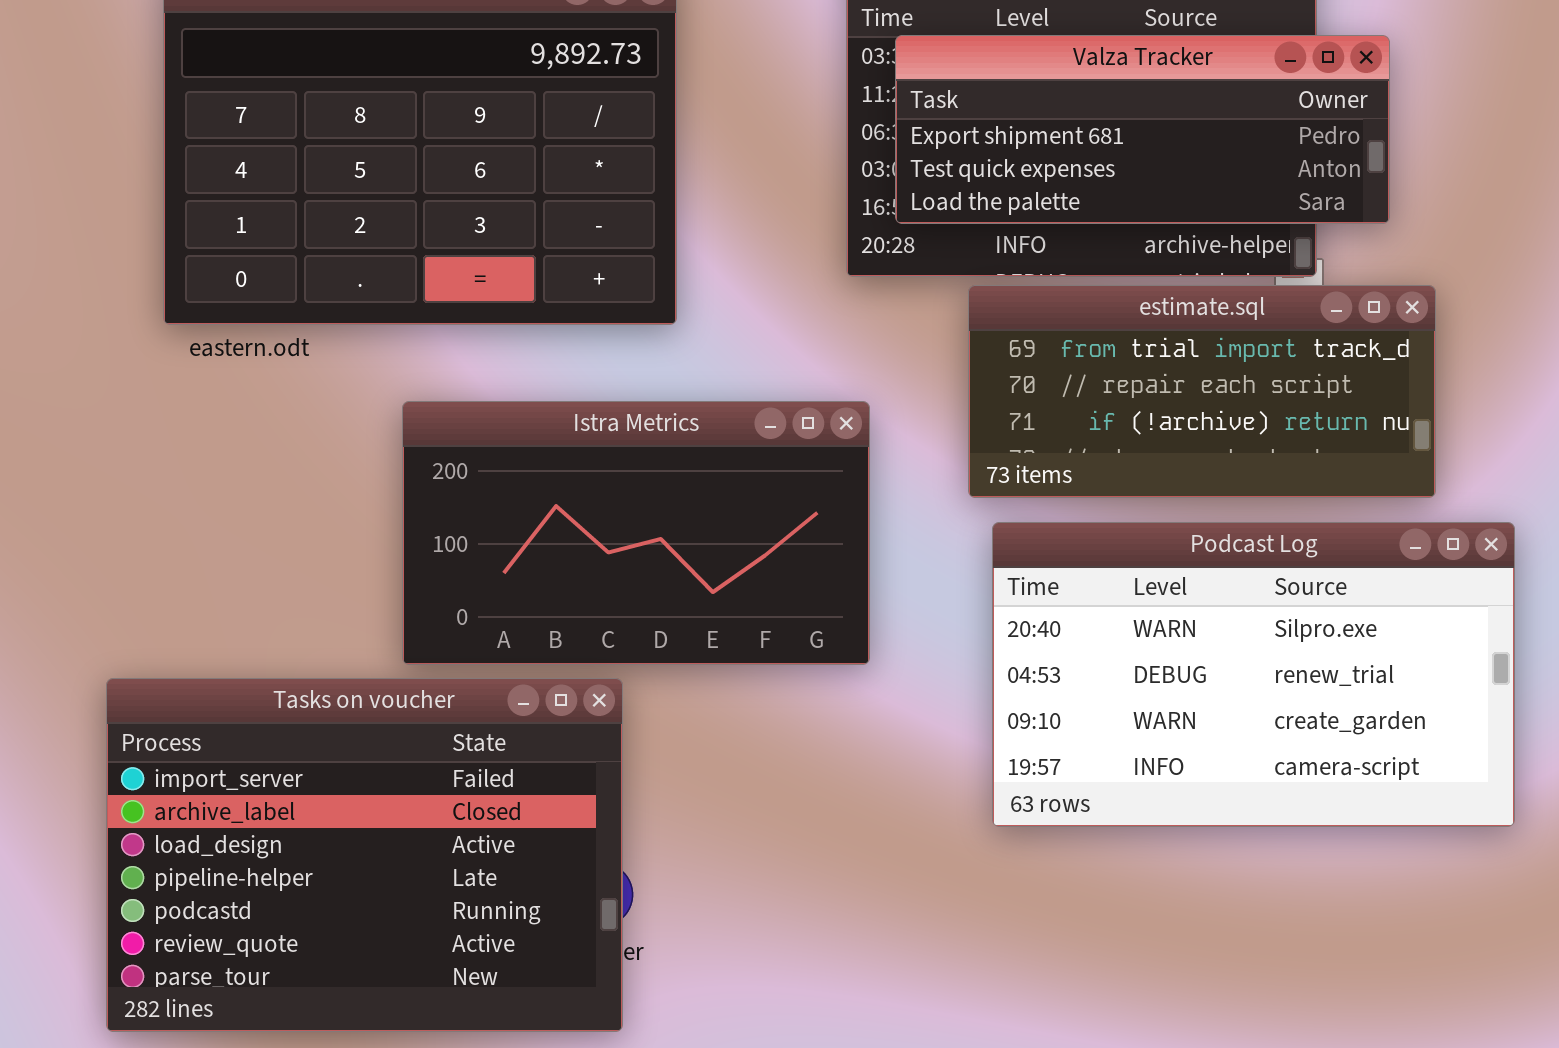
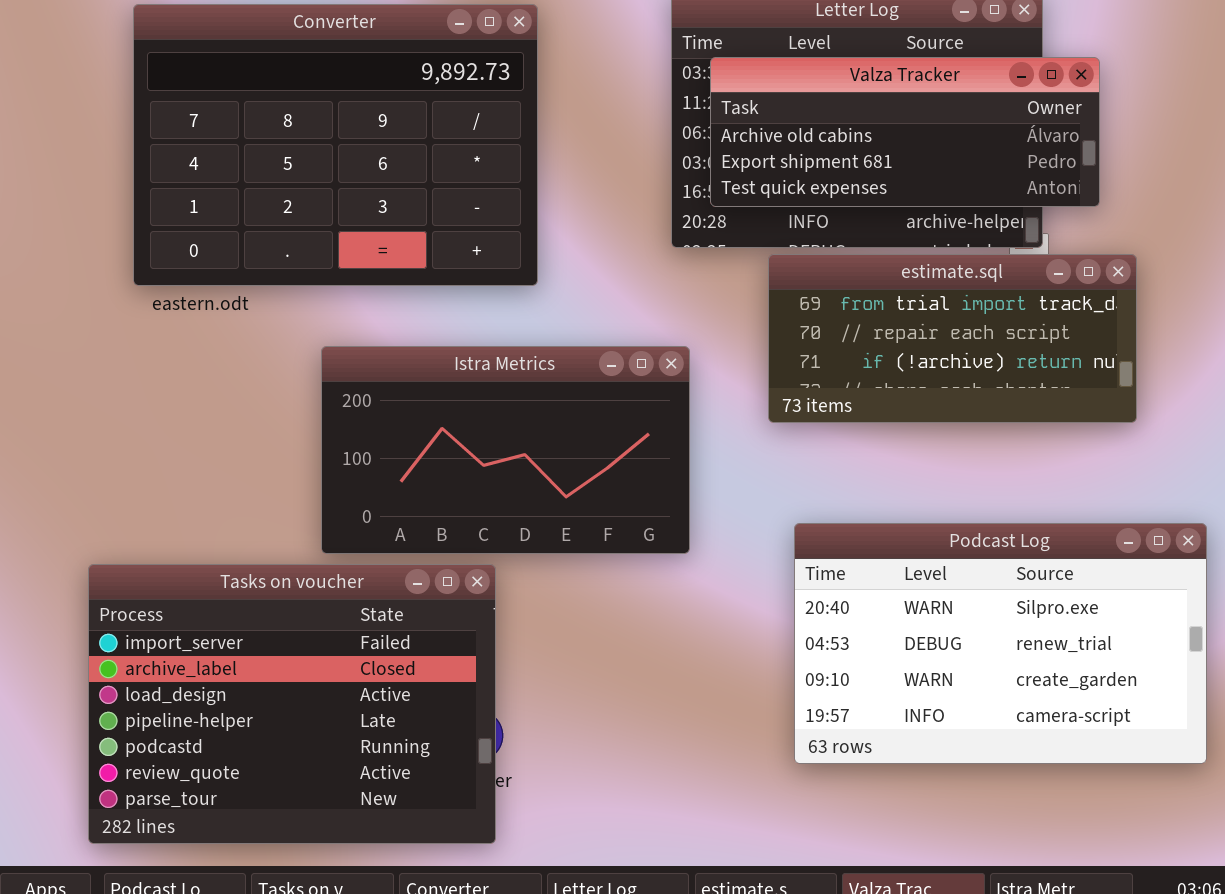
Valza Tracker: [895,35,1390,224] -> [710,57,1100,207], scrolled up 1 row
Podcast Log: [992,522,1515,827] -> [794,523,1207,764], moved

